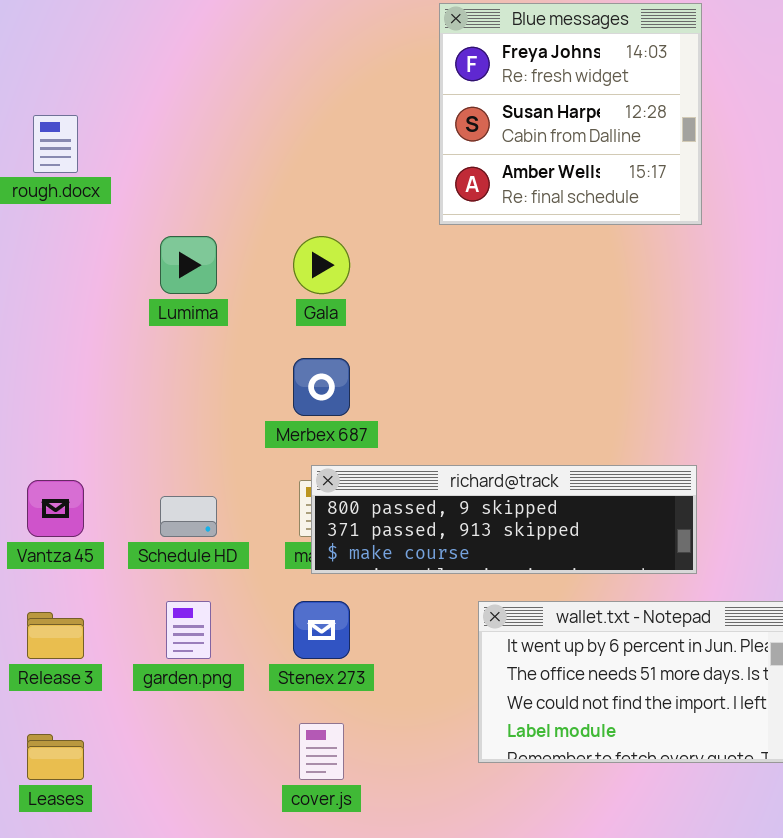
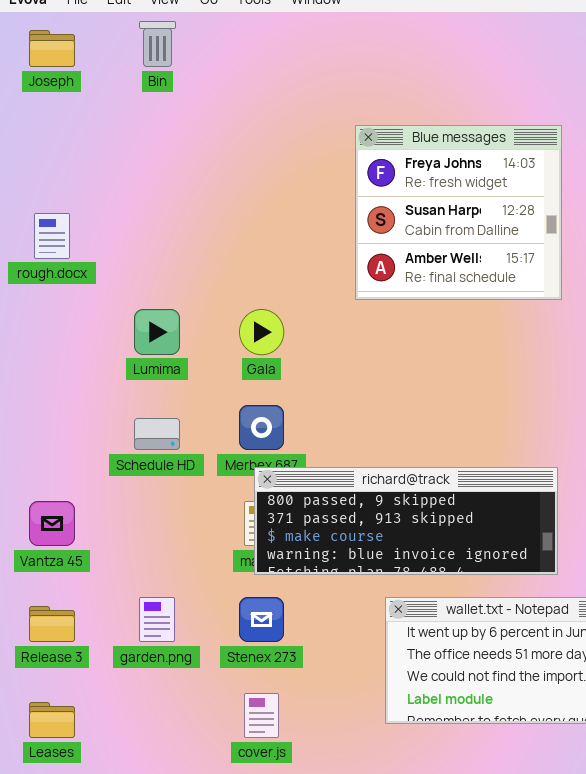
richard@track: [311,465,697,574] -> [254,467,558,575], resized
Schedule HD: [160,496,217,537] -> [134,418,180,450], moved

